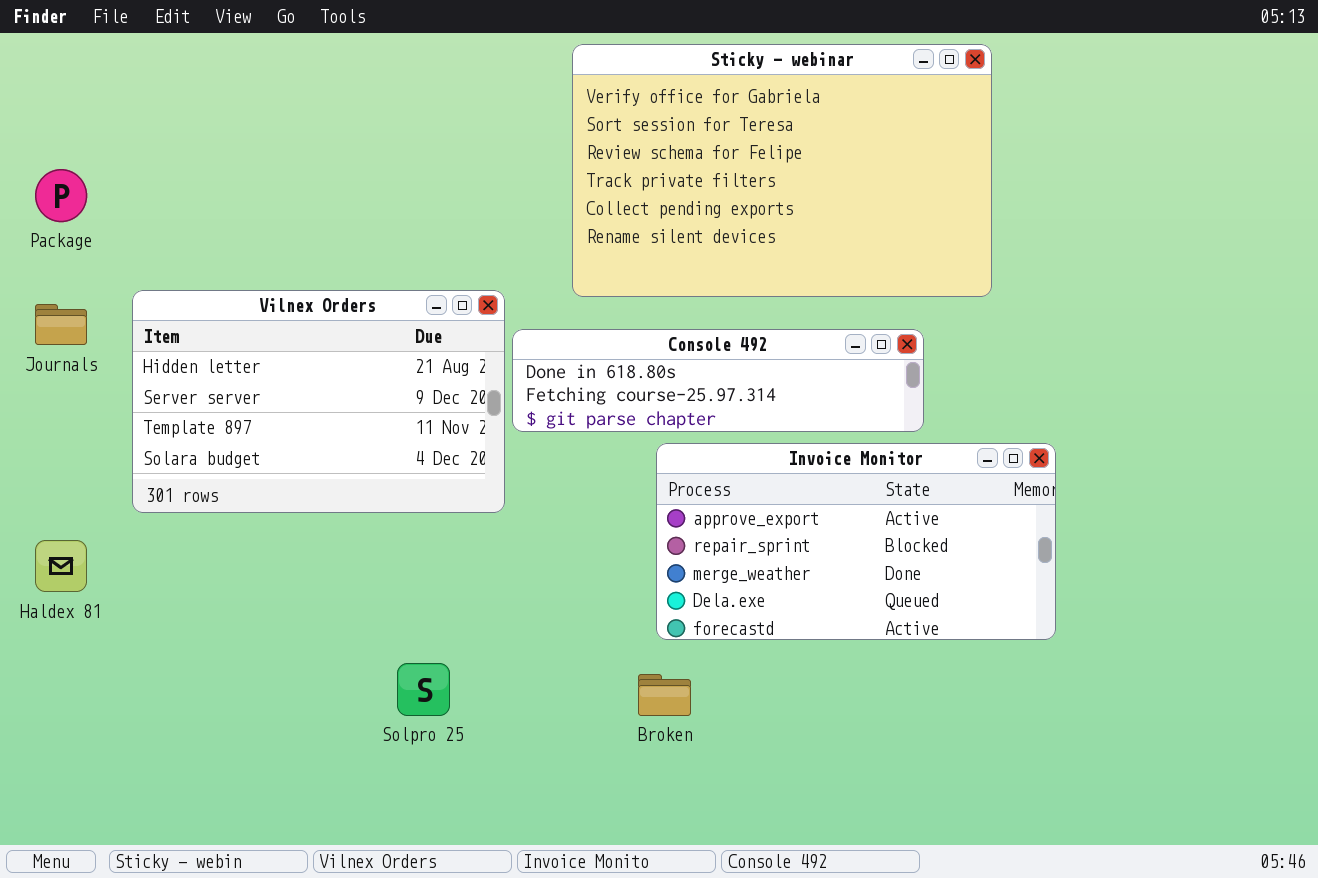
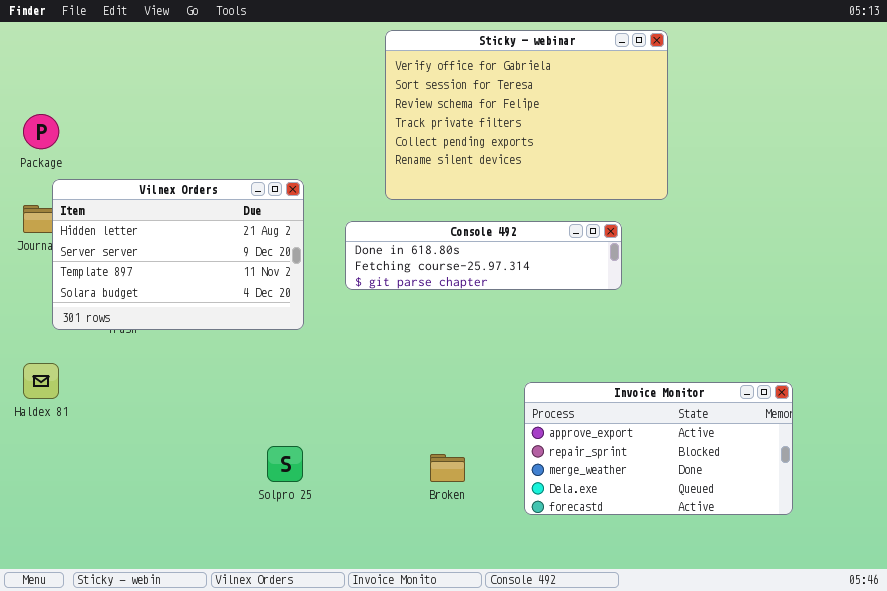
Vilnex Orders: [132,290,505,513] -> [52,179,304,330], moved
Invoice Monitor: [656,443,1056,640] -> [524,382,793,515], moved

